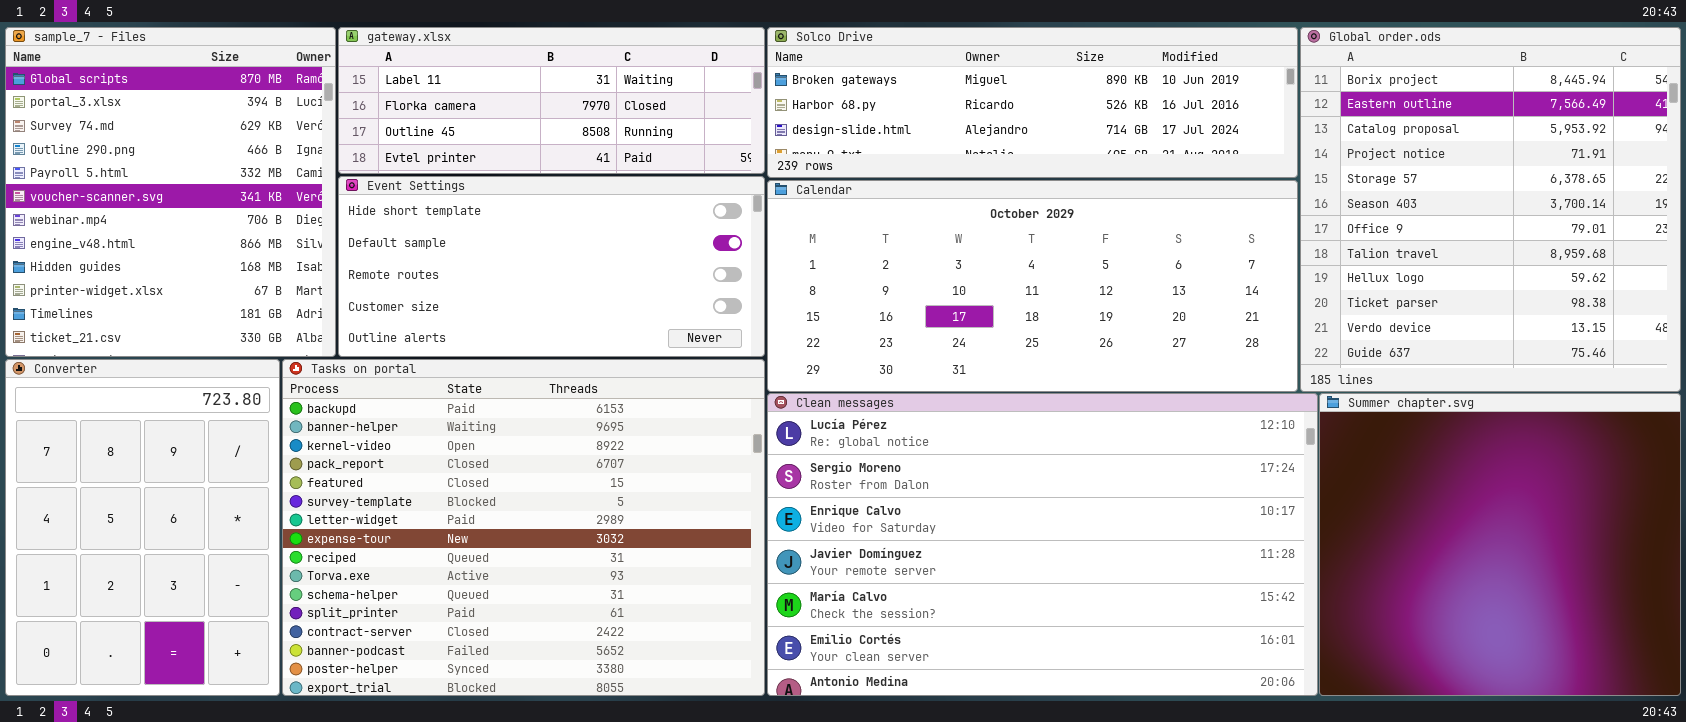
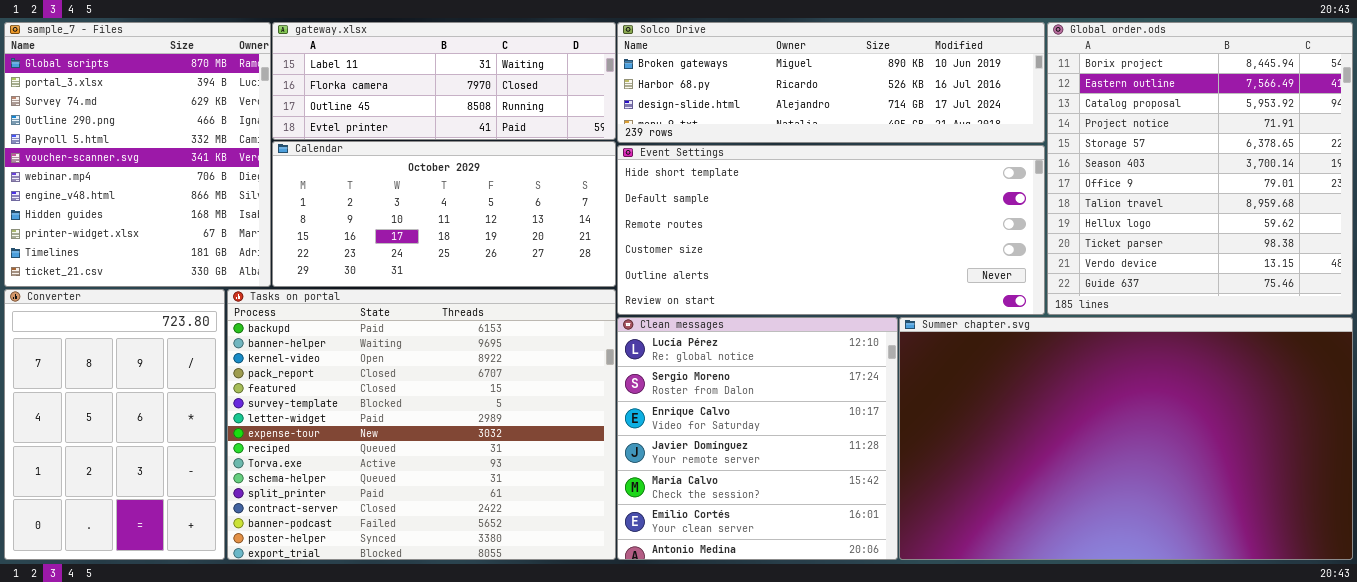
Event Settings: [338,176,765,357] -> [617,145,1045,315], moved, resized
Calendar: [767,180,1298,392] -> [272,141,616,287], moved, resized
Clean messages: [767,393,1318,696] -> [617,317,898,560], resized
Summer chapter.svg: [1319,393,1681,696] -> [899,317,1353,560], resized

